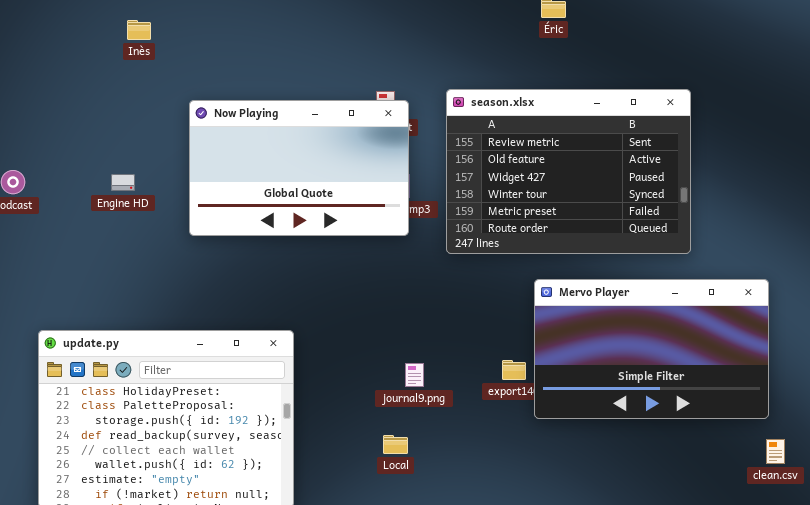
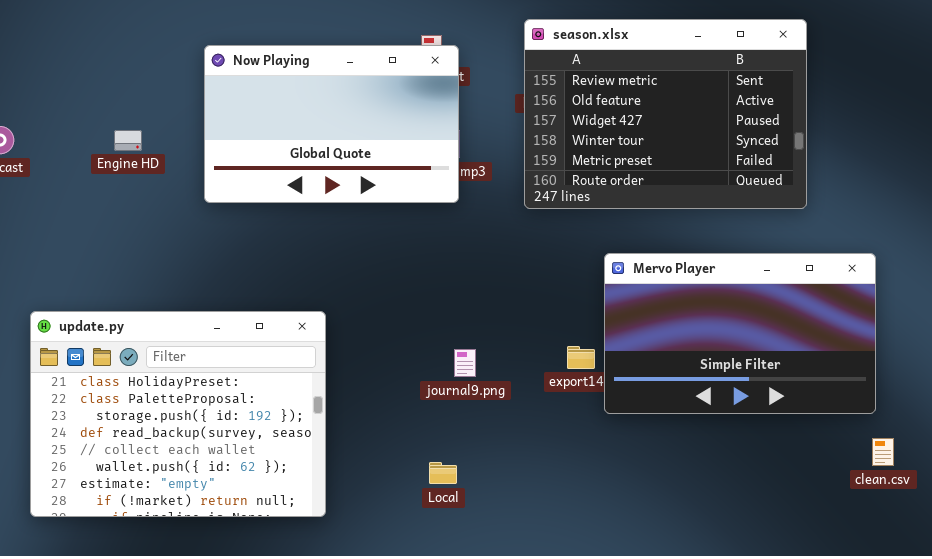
season.xlsx: [446,89,691,254] -> [524,19,807,209], moved
Local: [383,435,408,454] -> [429,462,457,484], moved

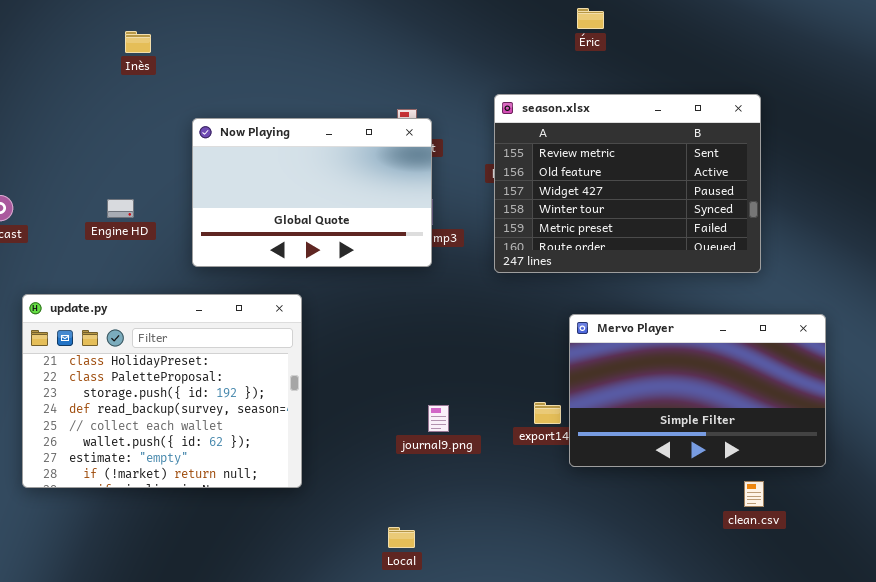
update.py: [30,311,326,517] -> [22,294,302,488], moved
clean.csv: [872,438,894,466] -> [744,481,764,507], moved
Local: [429,462,457,484] -> [388,527,415,548], moved

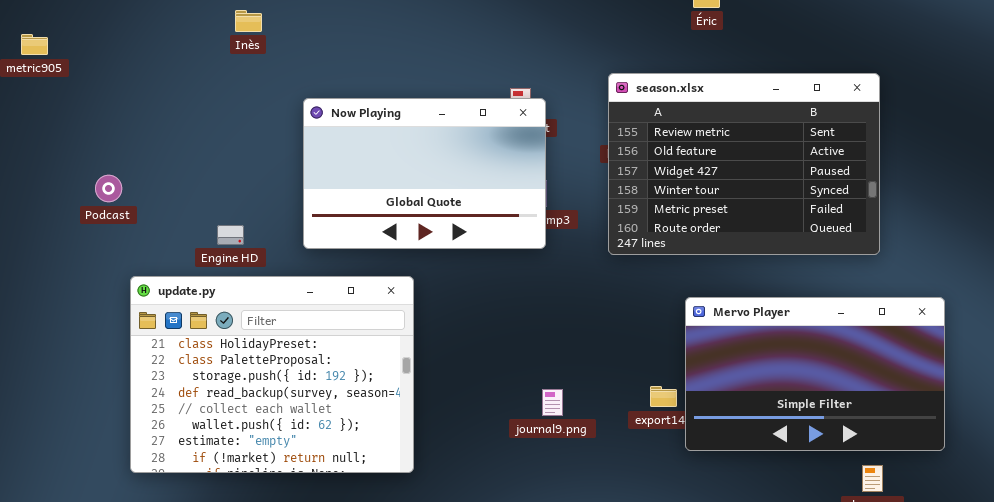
Engine HD: [107,199,134,218] -> [217,225,244,245], moved

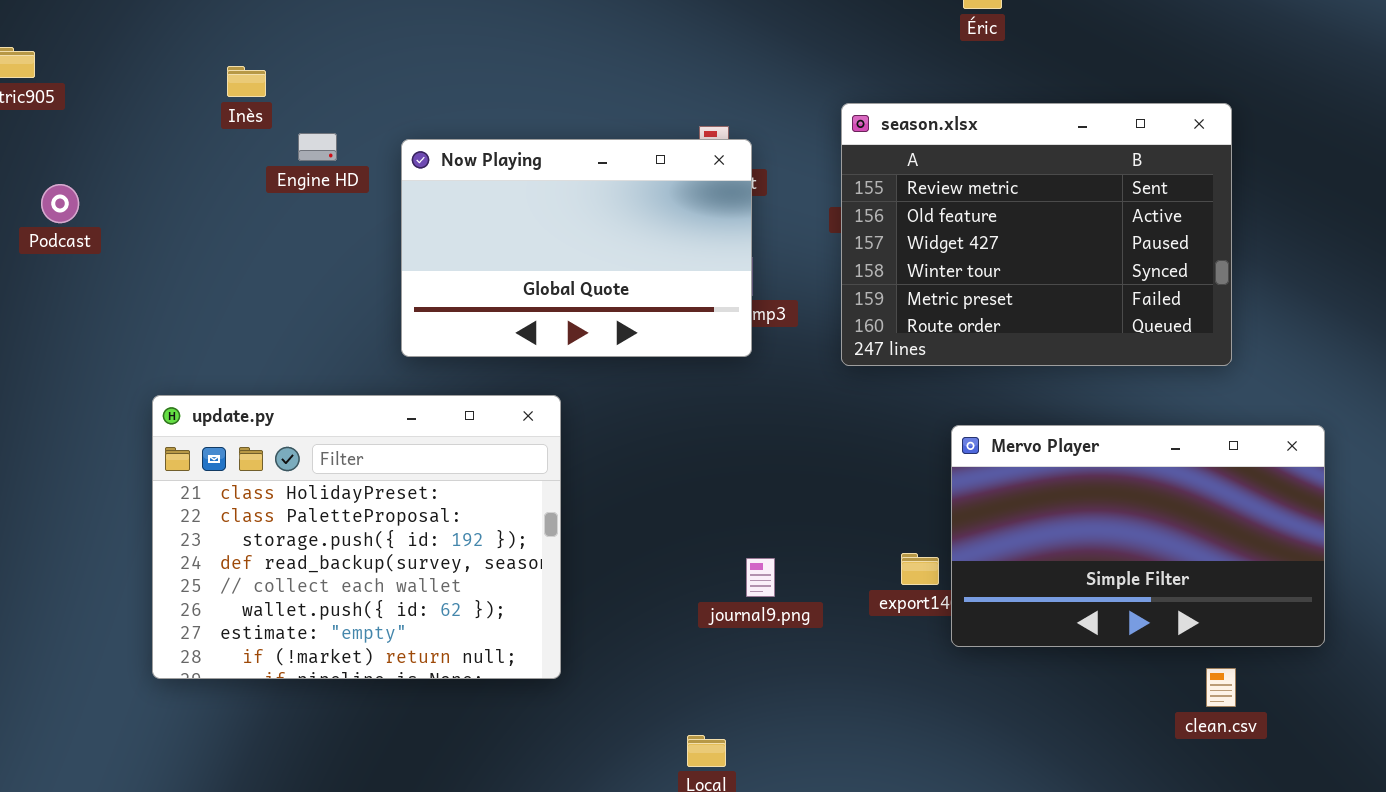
Inès: [235,10,262,32] -> [227,66,266,97], moved
Podcast: [95,175,122,202] -> [41,184,79,223], moved
Engine HD: [217,225,244,245] -> [298,133,337,161], moved

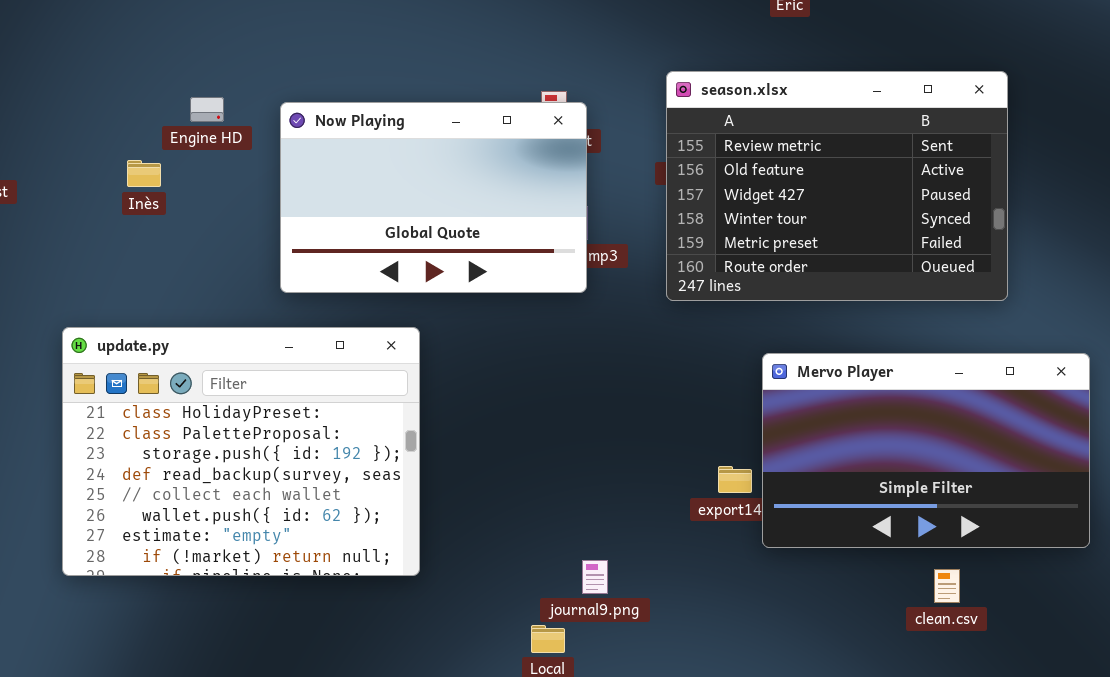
Inès: [227,66,266,97] -> [127,160,161,187], moved
journal9.png: [746,558,775,597] -> [582,560,608,594], moved
clean.csv: [1206,668,1236,707] -> [934,569,960,603], moved

